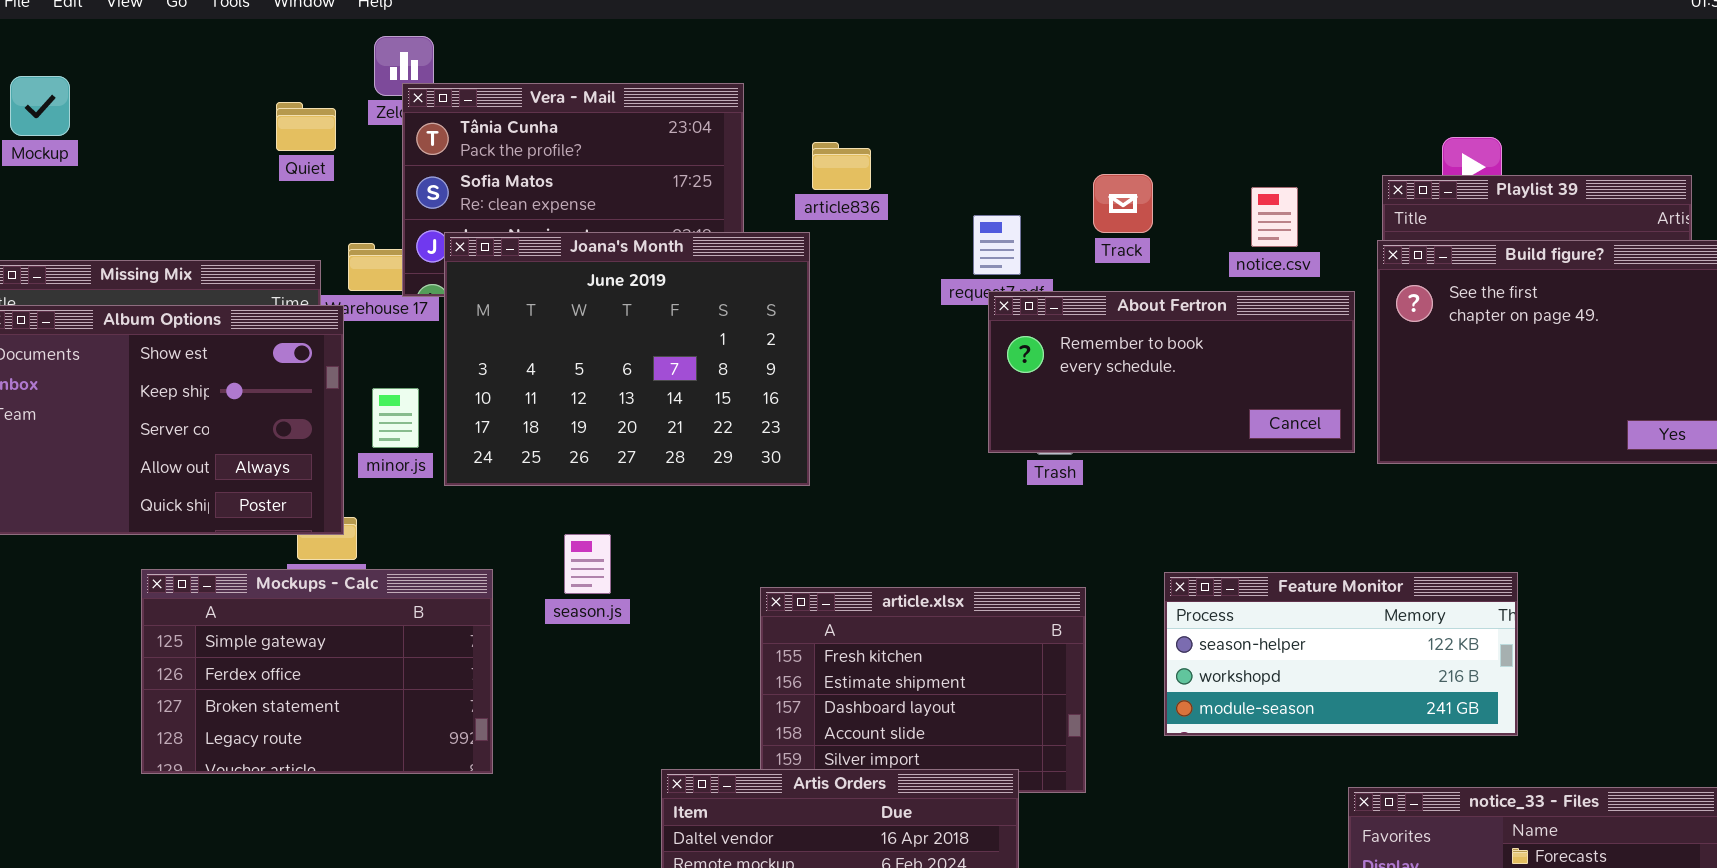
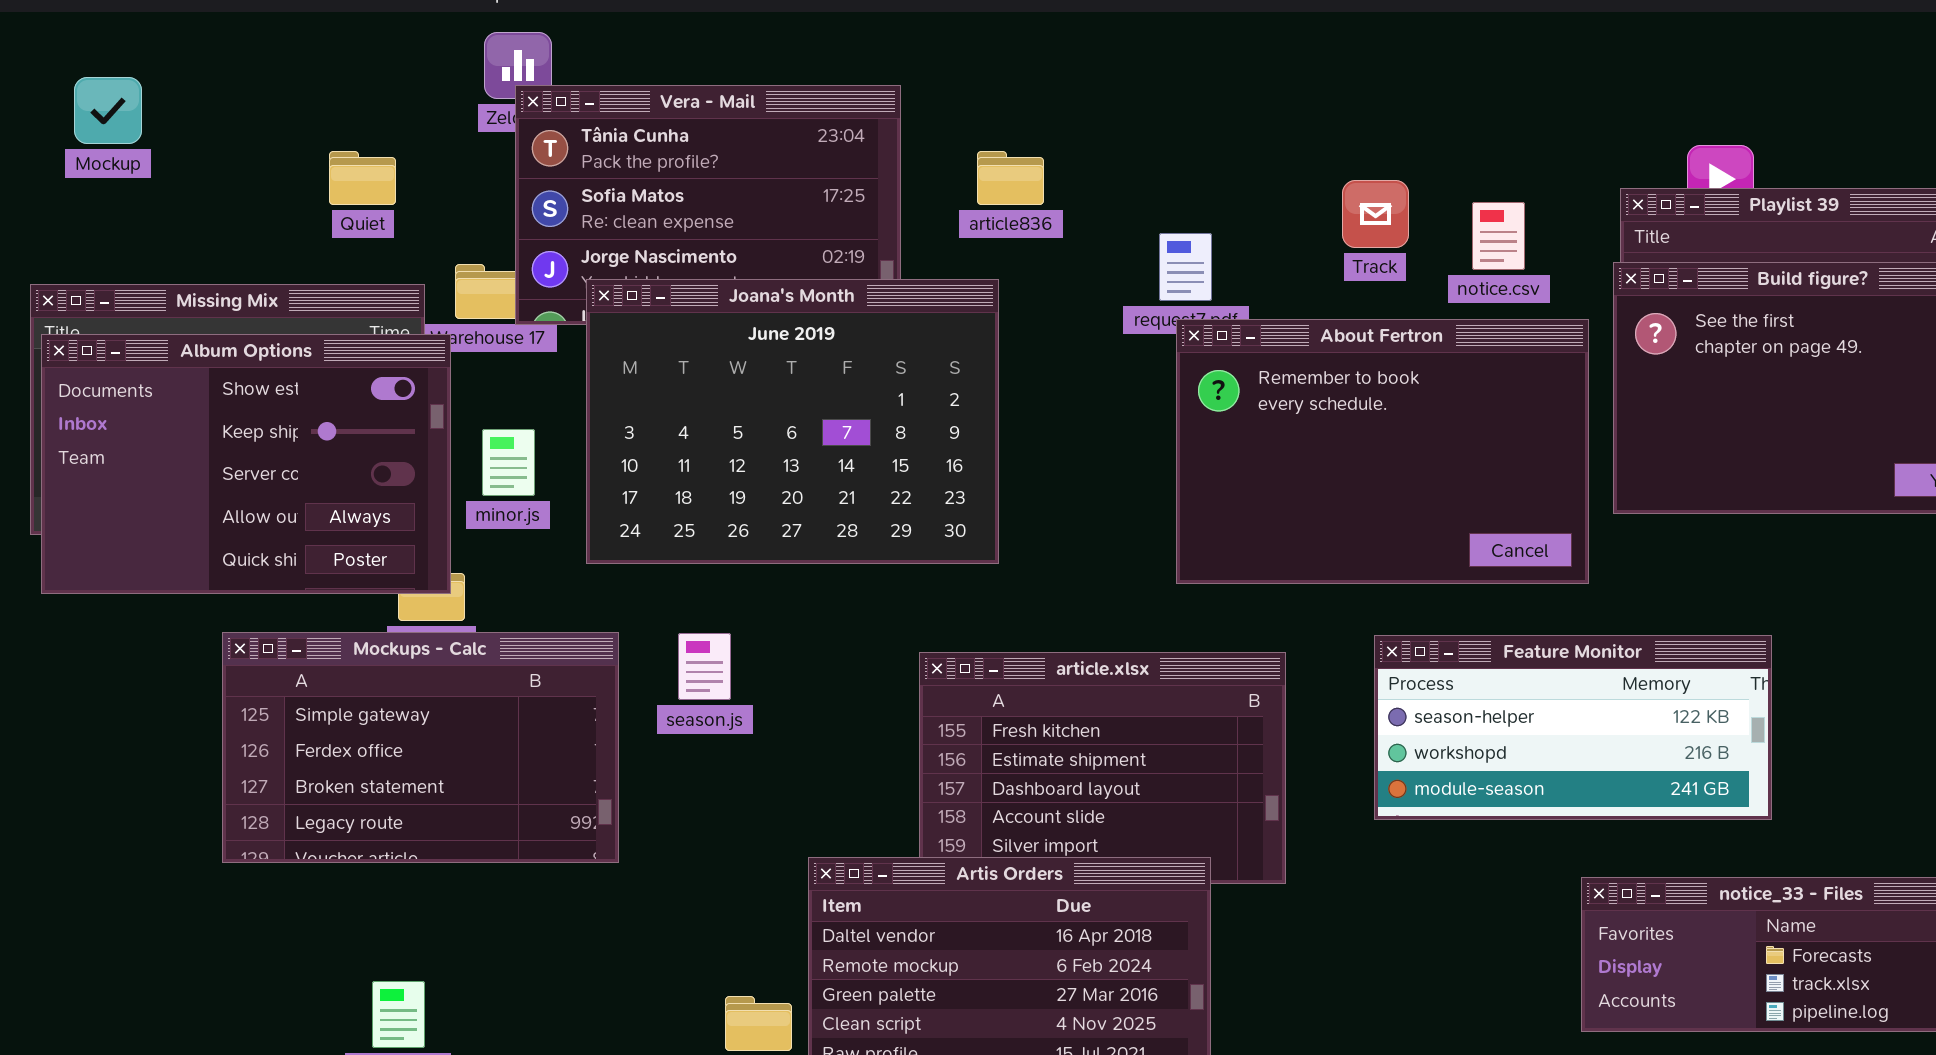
Quiet: [276,102,336,151] -> [329,151,396,205], moved
Track: [1093,174,1153,233] -> [1342,180,1409,248], moved
Joana's Month: [444,232,810,486] -> [586,279,999,564], moved
About Fertron: [988,291,1355,453] -> [1176,319,1589,584], resized
season.js: [564,534,611,594] -> [678,633,731,700], moved

